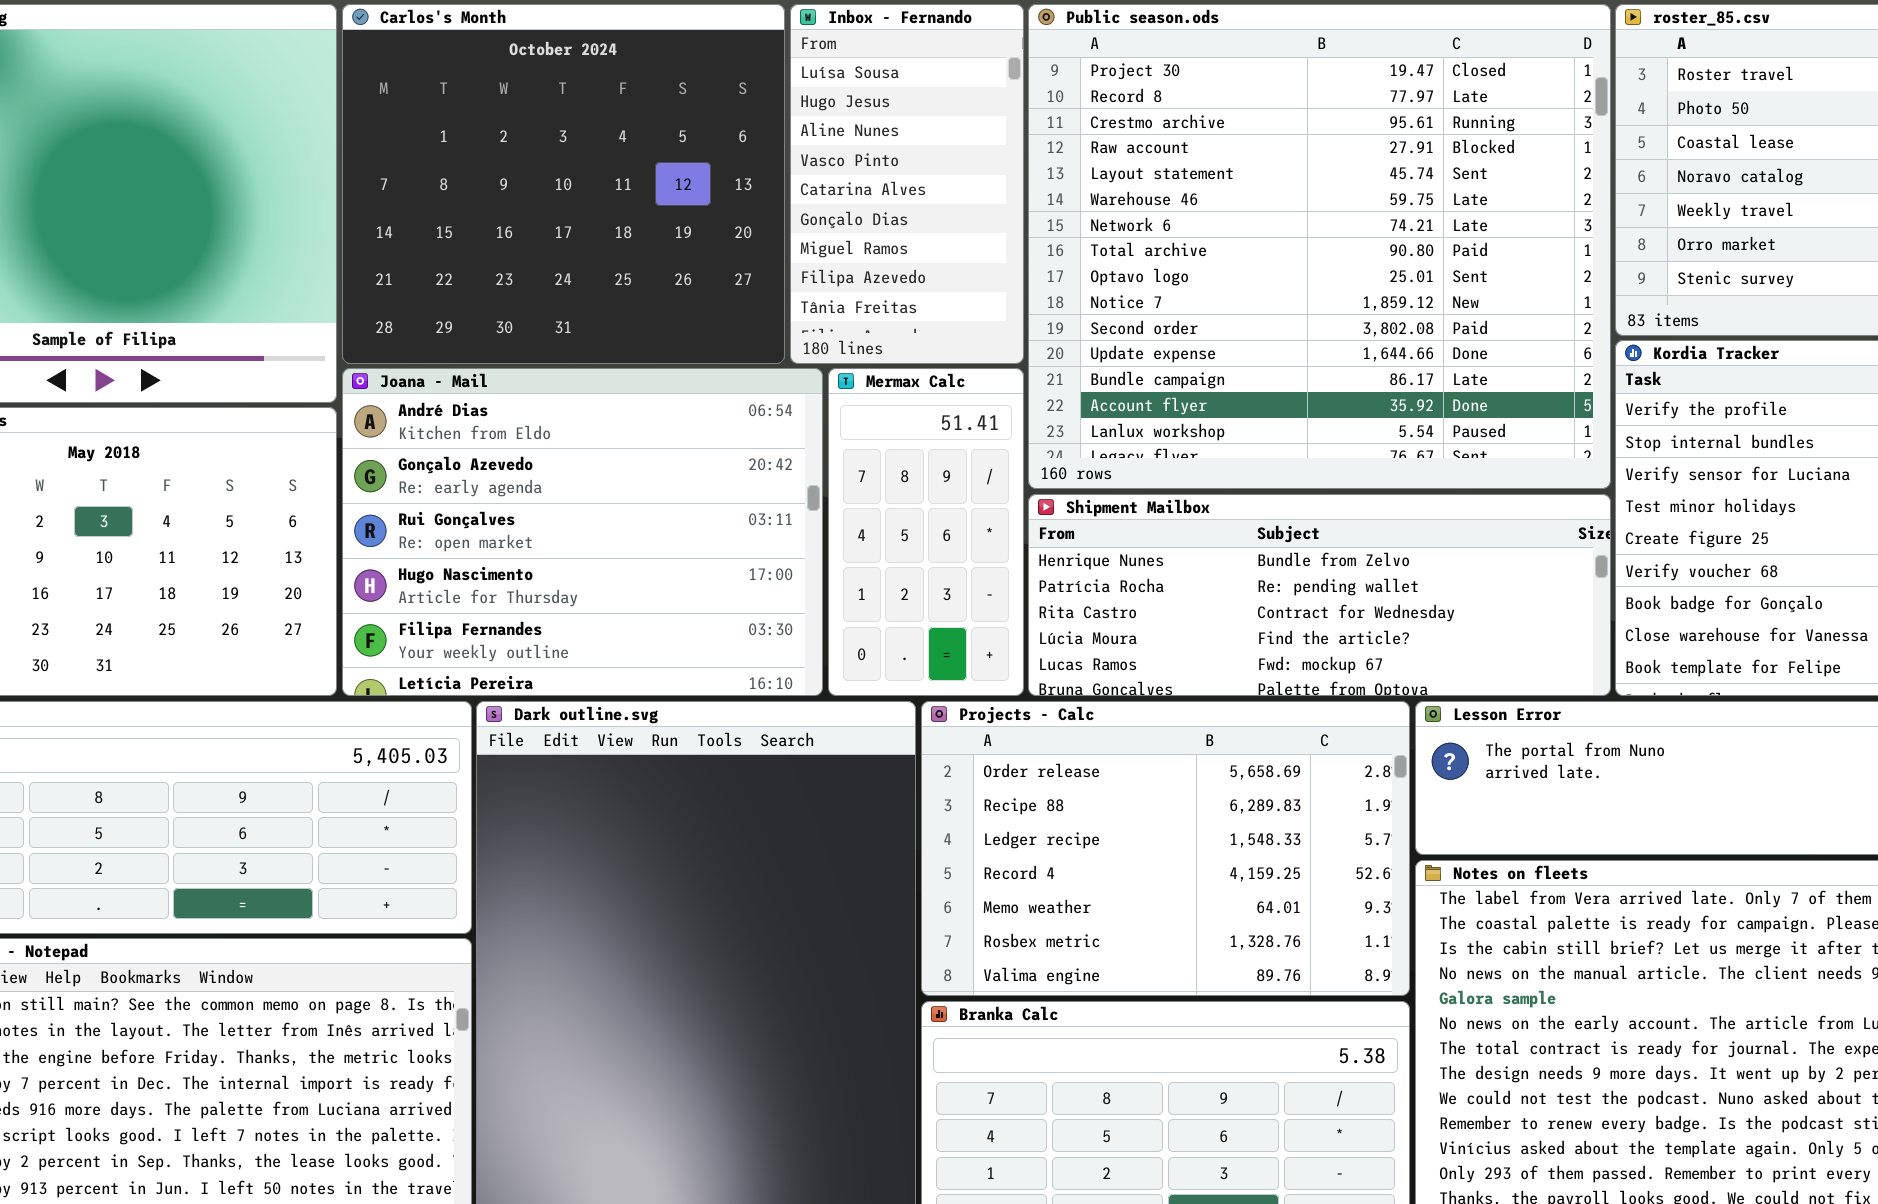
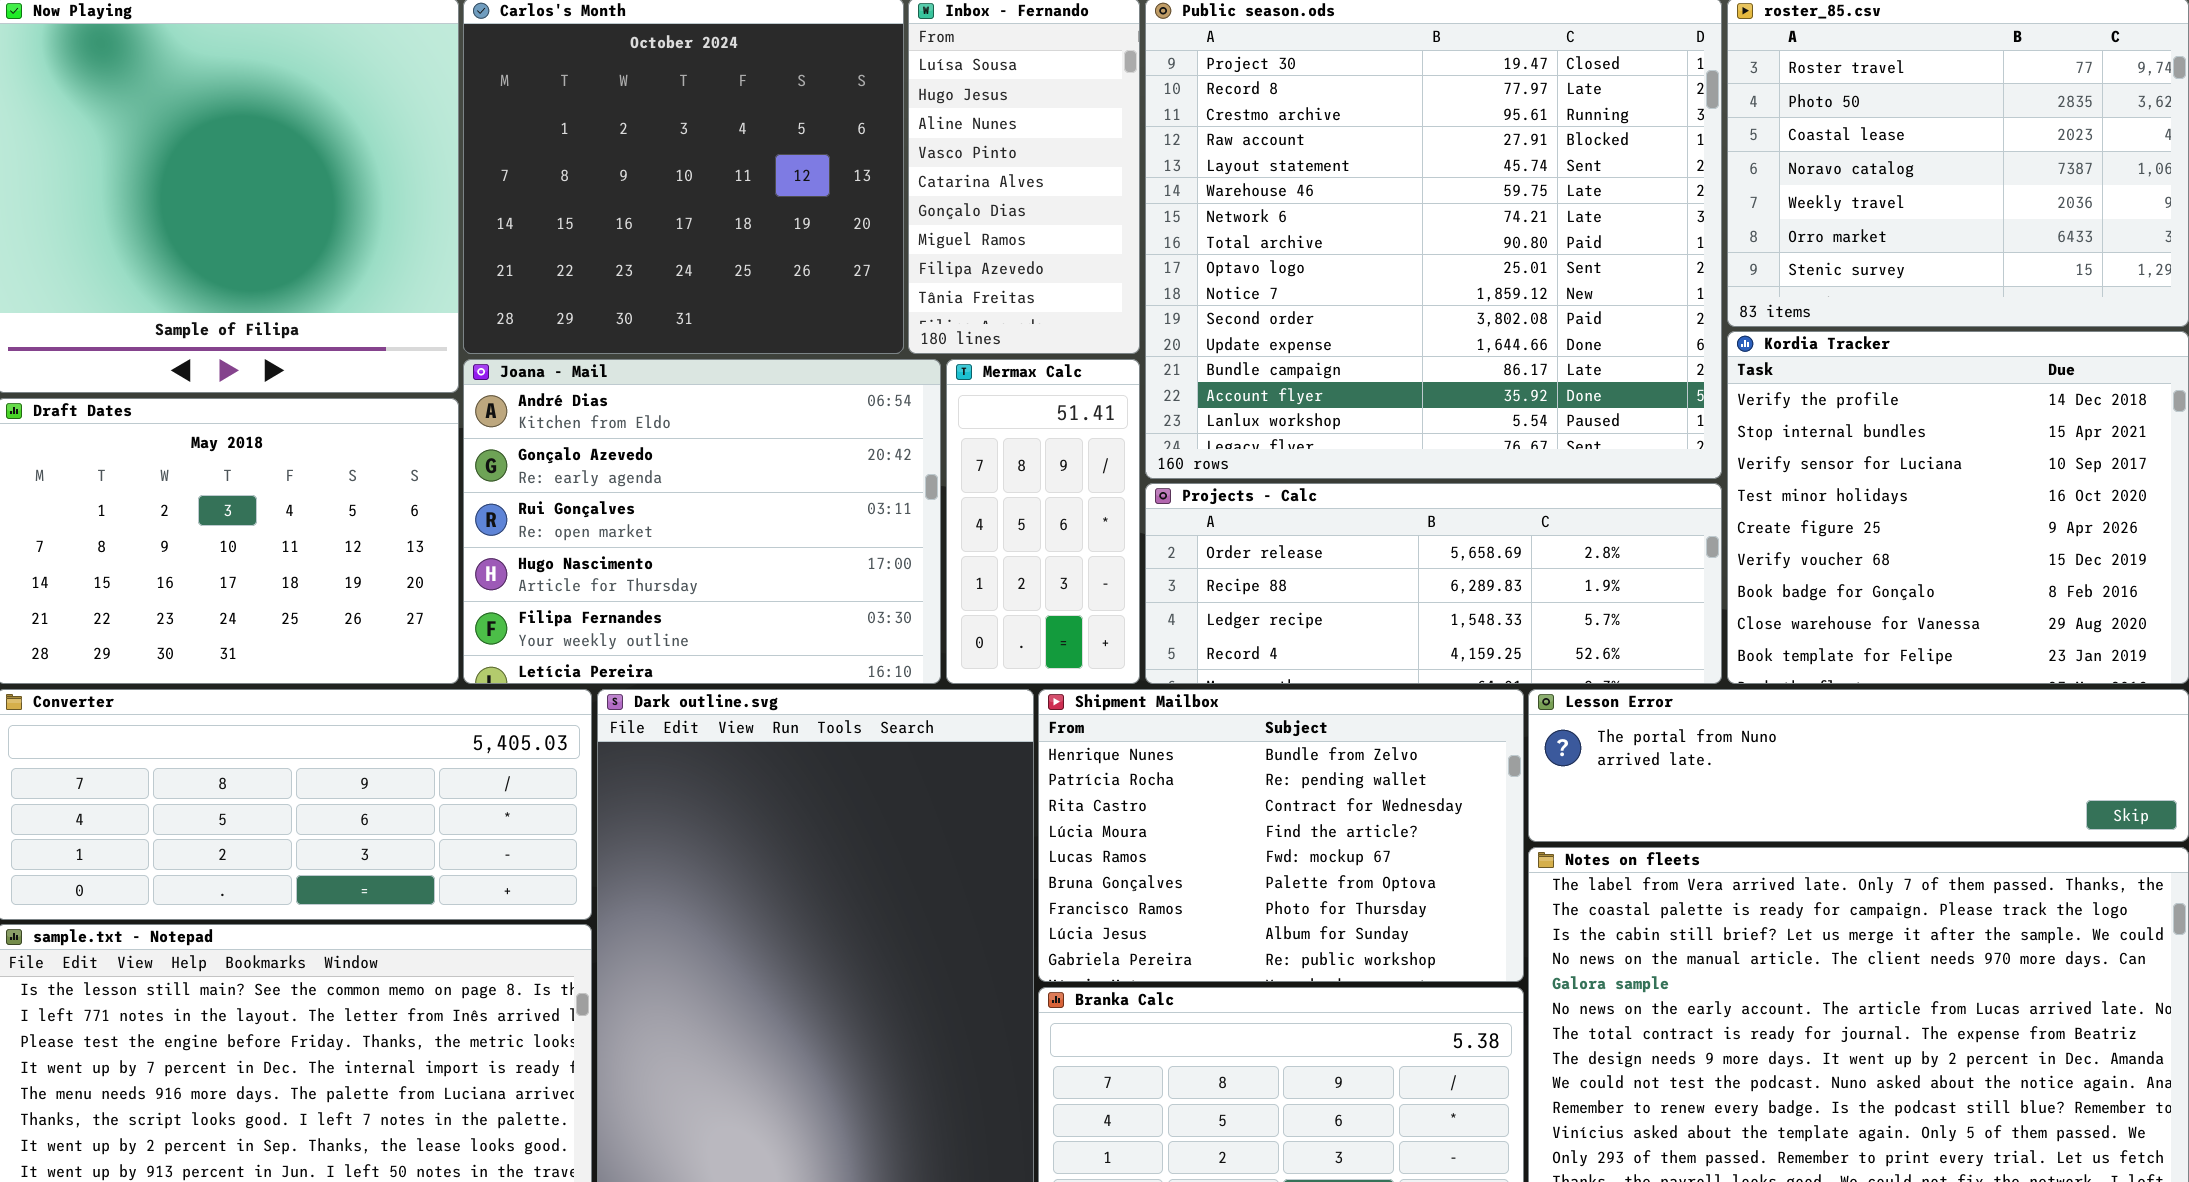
Shipment Mailbox: [1028,494,1611,696] -> [1038,689,1524,982], moved, resized
Projects - Calc: [921,701,1410,996] -> [1145,483,1722,684], moved, resized

